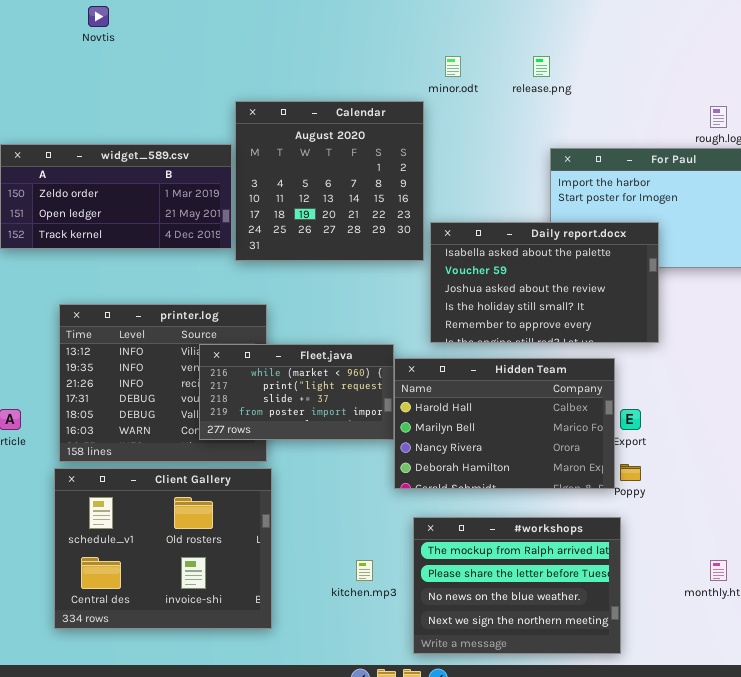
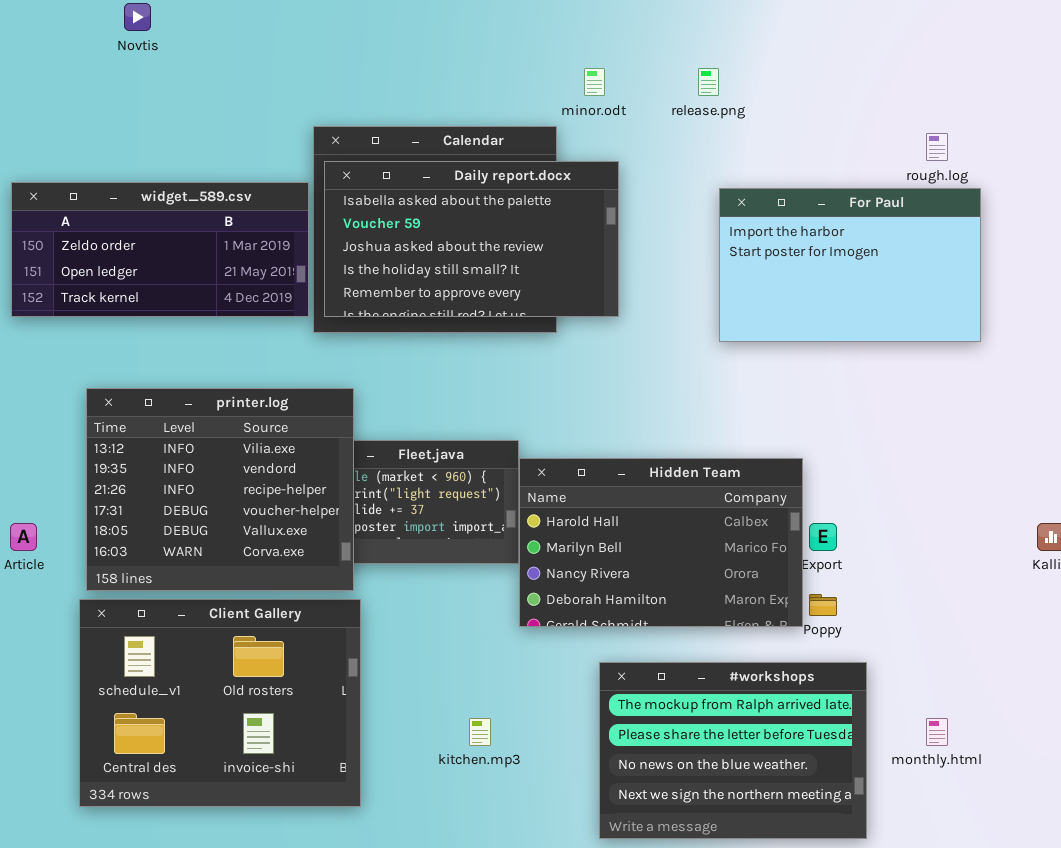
Daily report.docx: [430,222,659,343] -> [324,161,619,317], moved
printer.log: [59,304,267,462] -> [86,388,354,591], raised
#workshops: [413,517,621,654] -> [599,662,867,839], moved

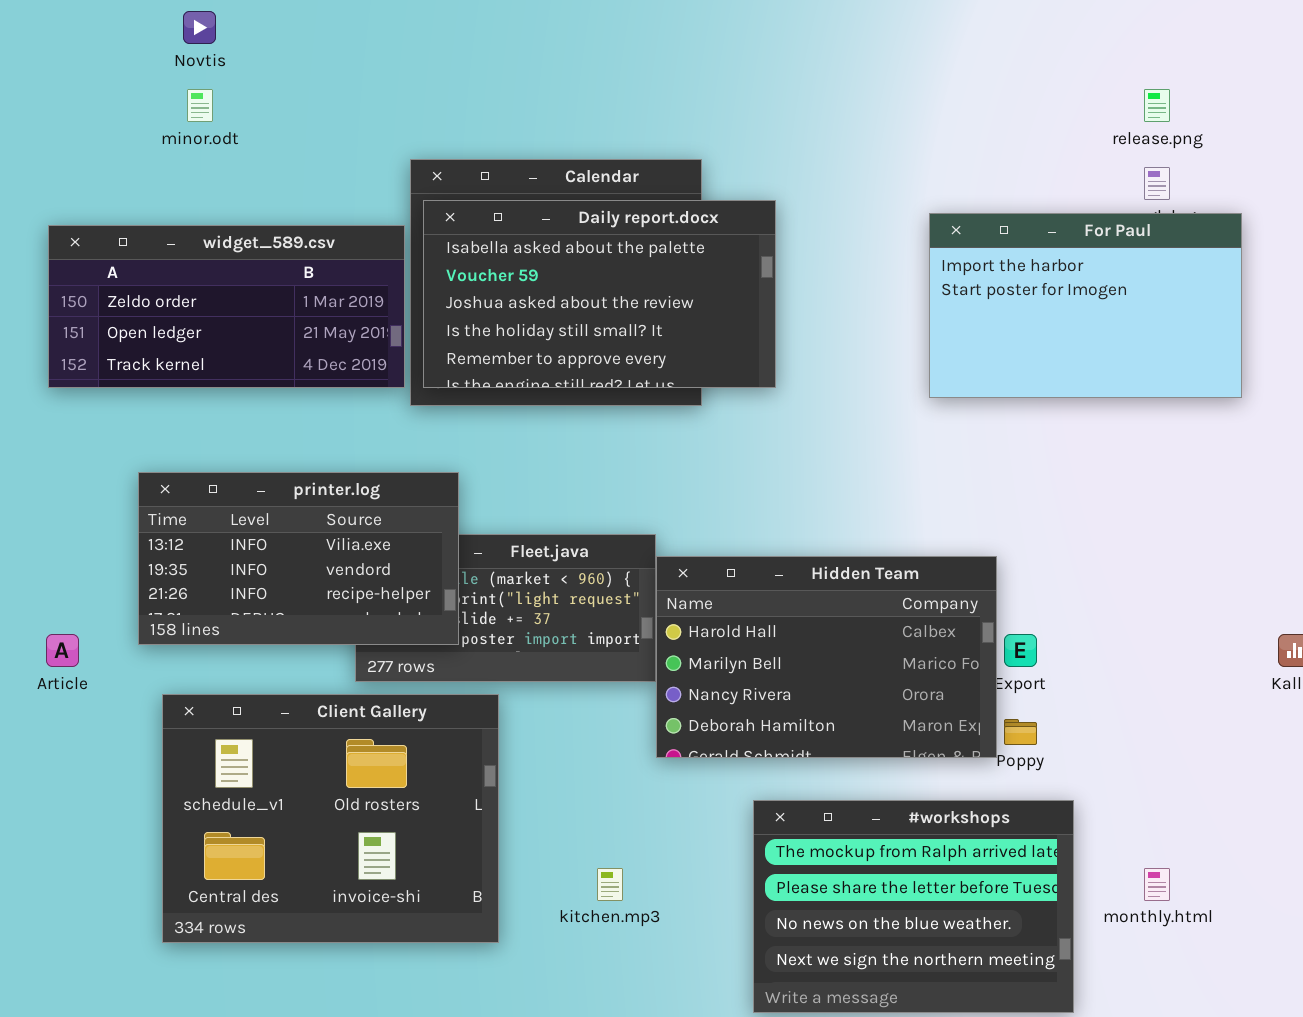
minor.odt: [584,68,605,96] -> [187,89,213,122], moved
release.png: [698,68,719,96] -> [1144,89,1170,122], moved
For Paul: [719,188,981,342] -> [929,213,1242,398], moved
printer.log: [86,388,354,591] -> [138,472,459,645], resized
Client Gallery: [79,599,361,807] -> [162,694,499,943], moved

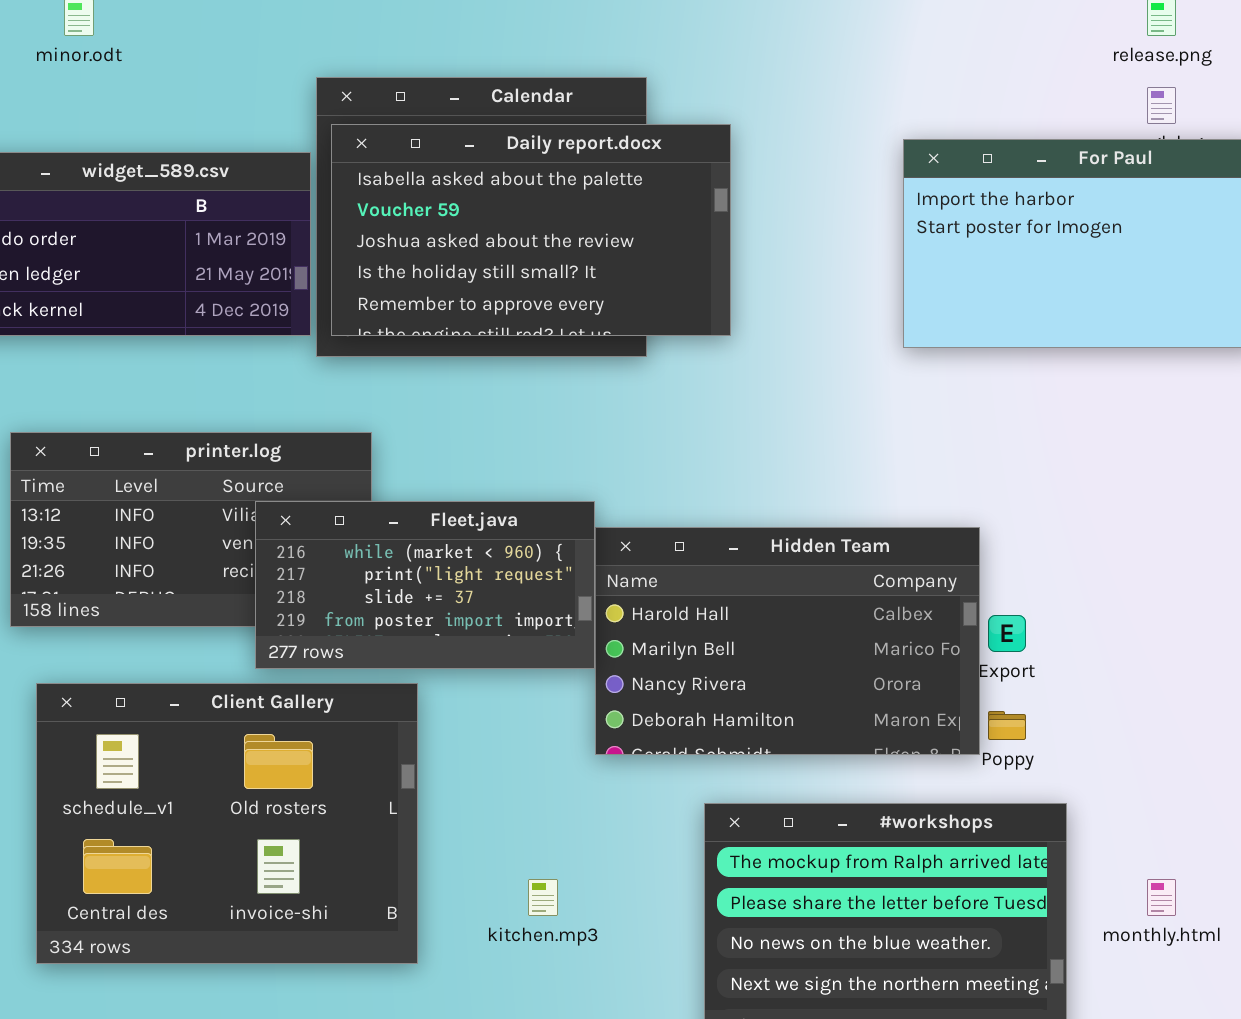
Fleet.java: [355,534,656,682] -> [255,501,595,669], raised

